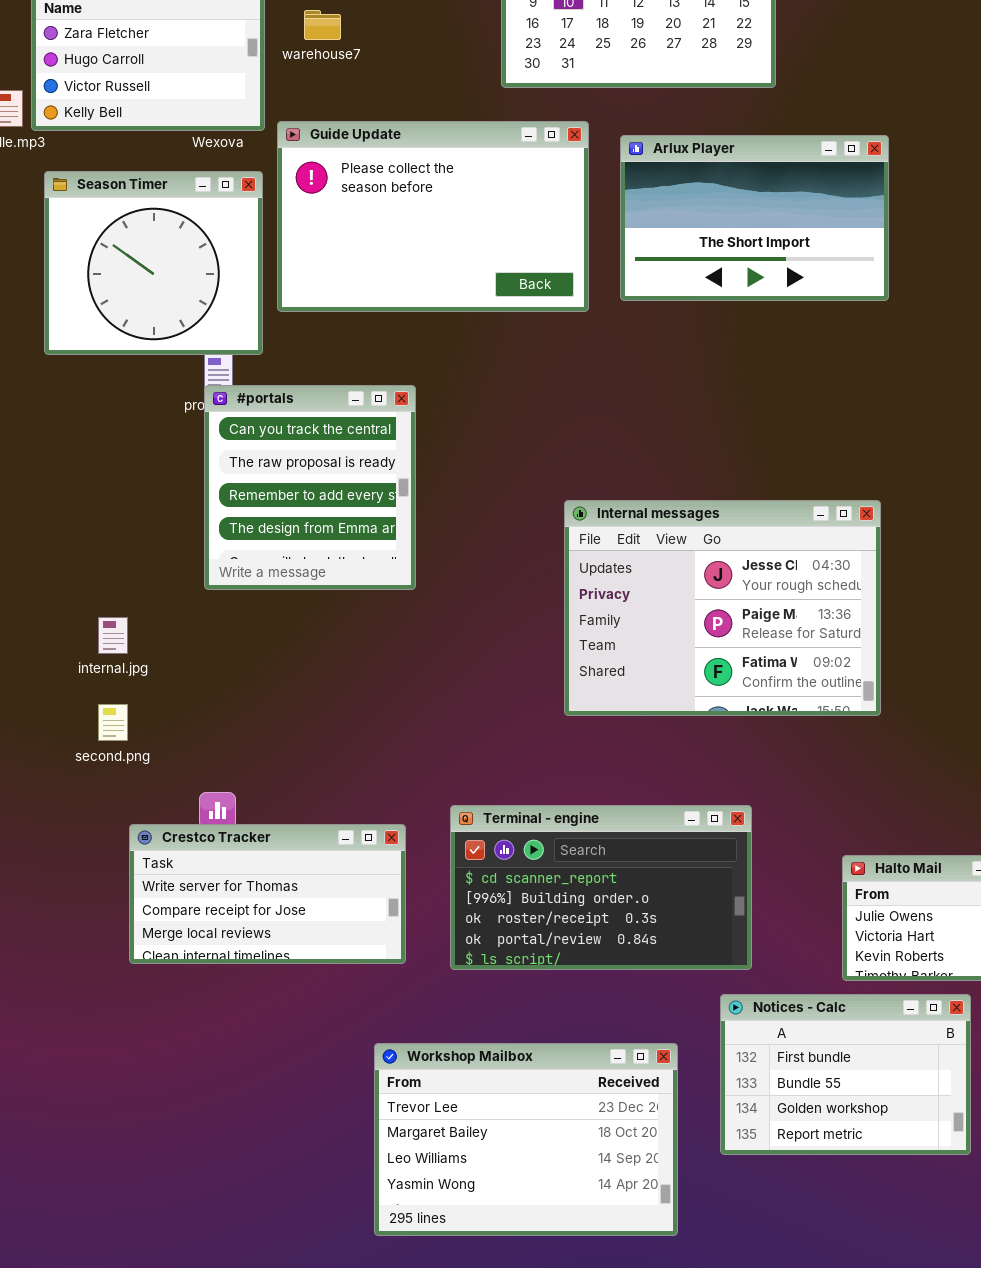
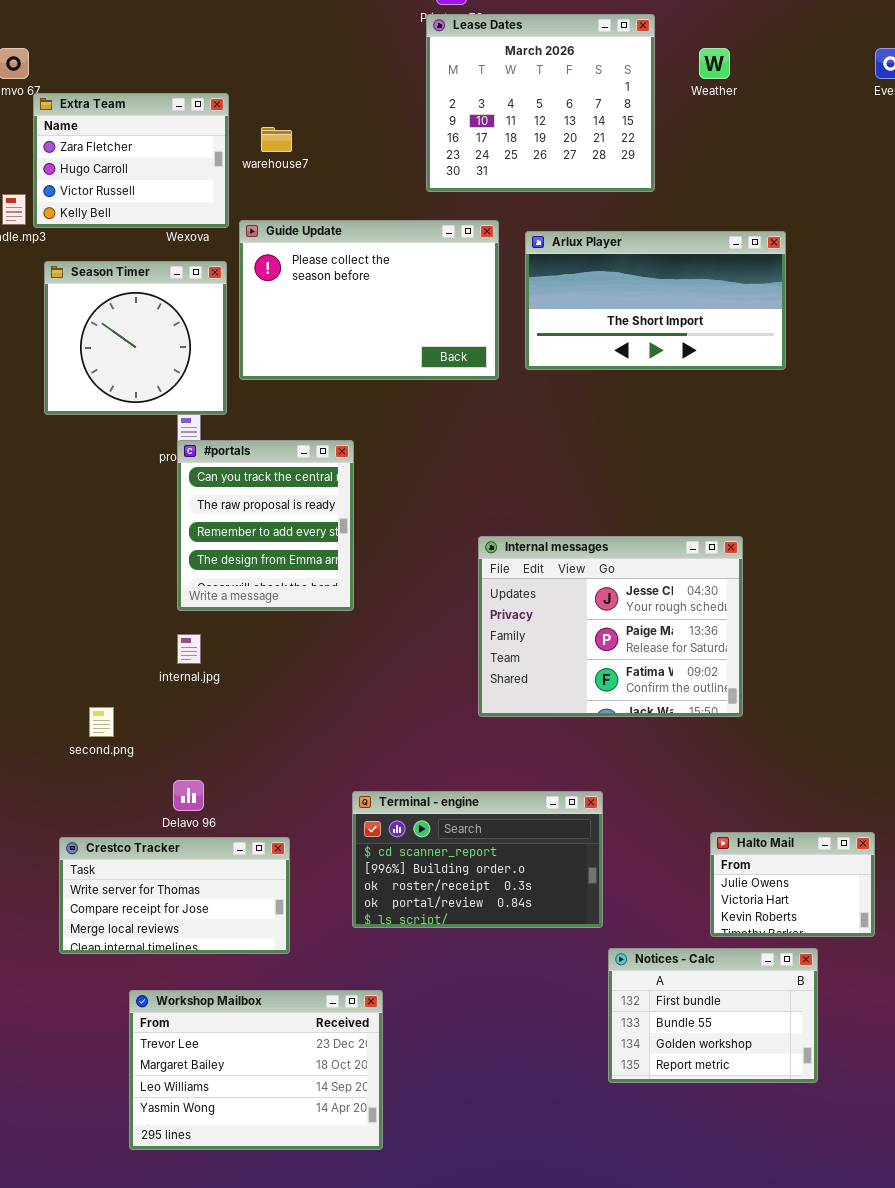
Arlux Player: [620,135,889,301] -> [525,231,786,370], resized
internal.jpg: [98,617,128,654] -> [177,634,201,664], moved
Terminal - engine: [450,805,752,970] -> [352,791,603,928], moved
Crestco Tracker: [129,824,406,964] -> [59,837,290,954], moved
Workshop Mailbox: [374,1043,678,1236] -> [129,990,383,1150], moved

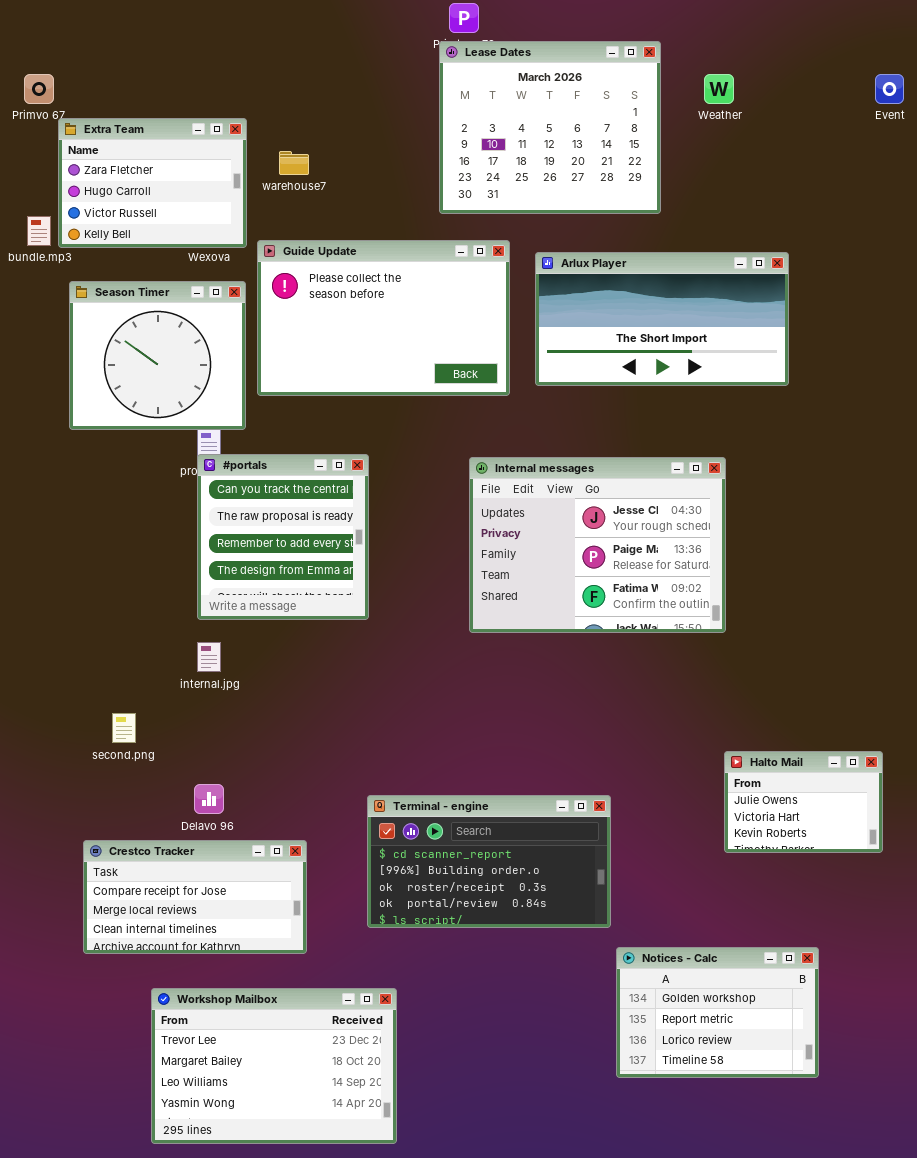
Internal messages: [478,536,743,717] -> [469,457,726,633], moved
Halto Mail: [710,832,875,937] -> [724,751,883,853], moved
Crestco Tracker: [59,837,290,954] -> [83,840,307,954], scrolled down 1 row
Notices - Calc: [608,948,818,1083] -> [616,947,819,1078], scrolled down 2 rows

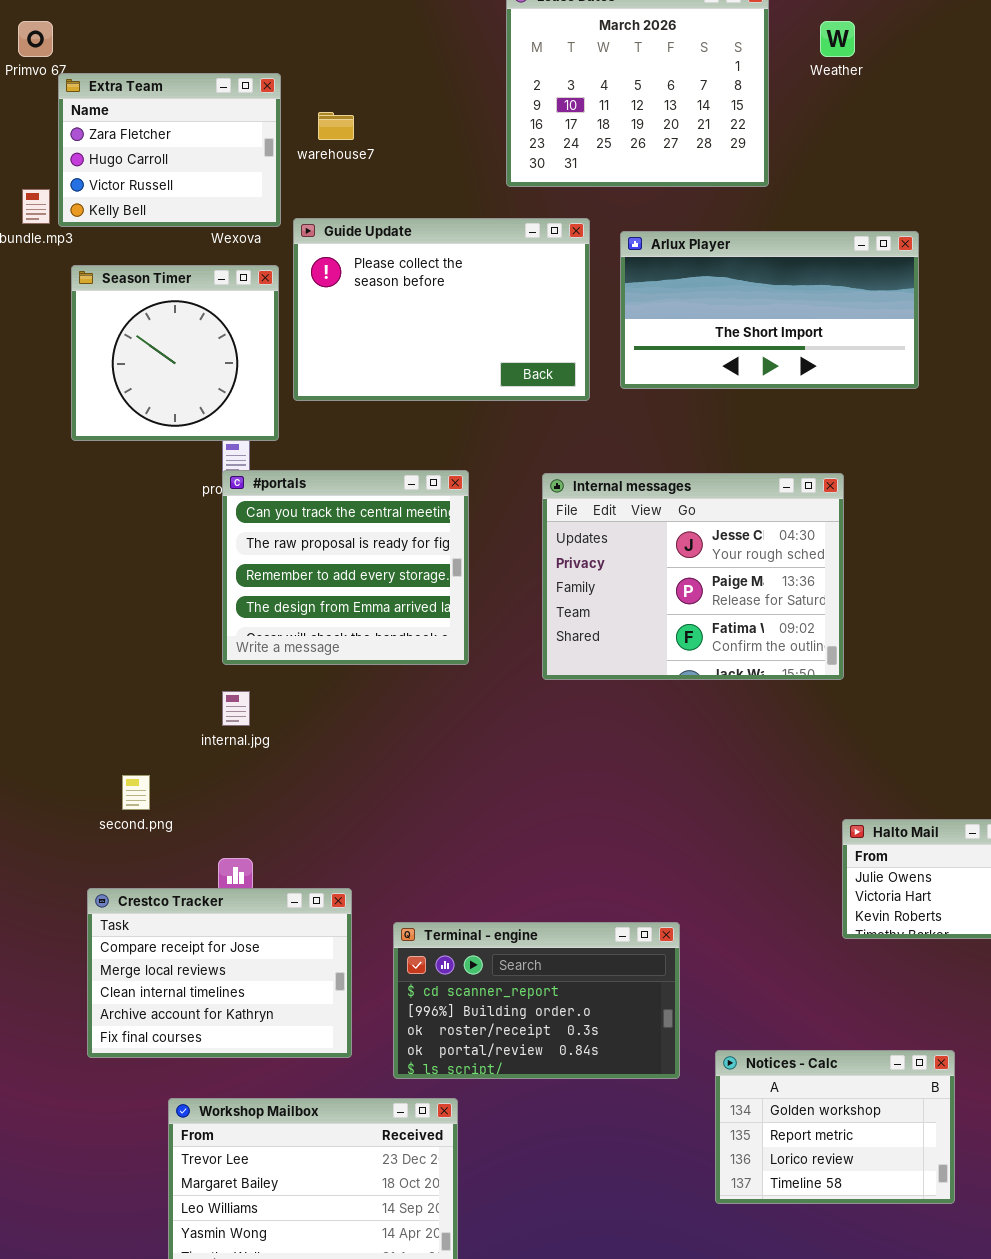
#portals: [197,454,369,620] -> [222,470,469,665], resized
Terminal - engine: [367,795,611,928] -> [393,922,680,1079], moved
Crestco Tracker: [83,840,307,954] -> [87,888,352,1058], resized

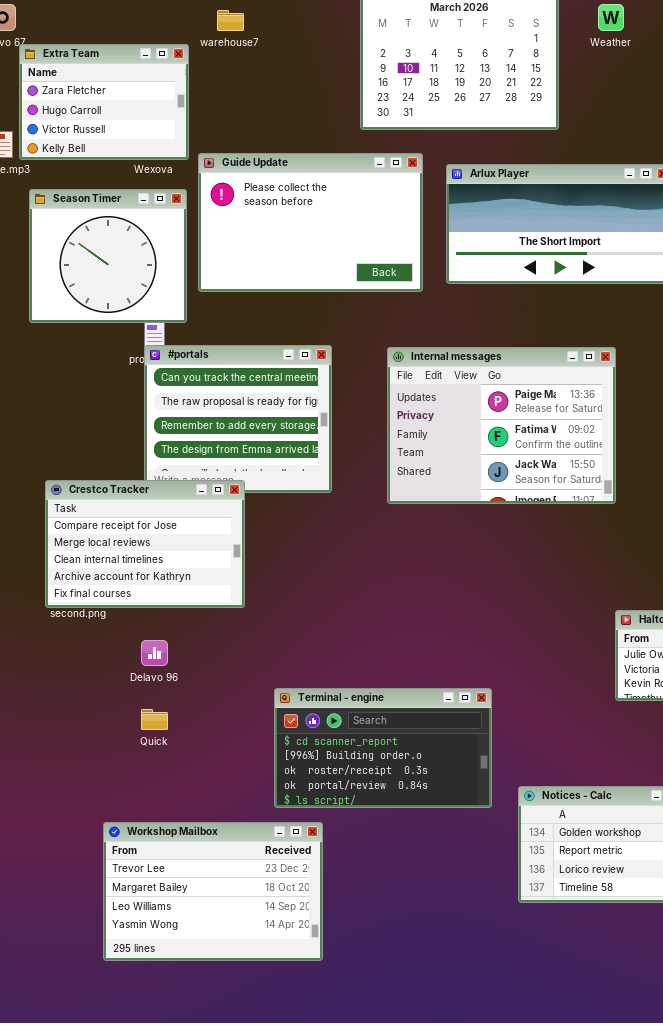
warehouse7: [318,112,354,140] -> [217,10,244,31], moved
Internal messages: [542,473,844,680] -> [387,347,616,504], scrolled down 1 row
Crestco Tracker: [87,888,352,1058] -> [45,480,245,608], moved

